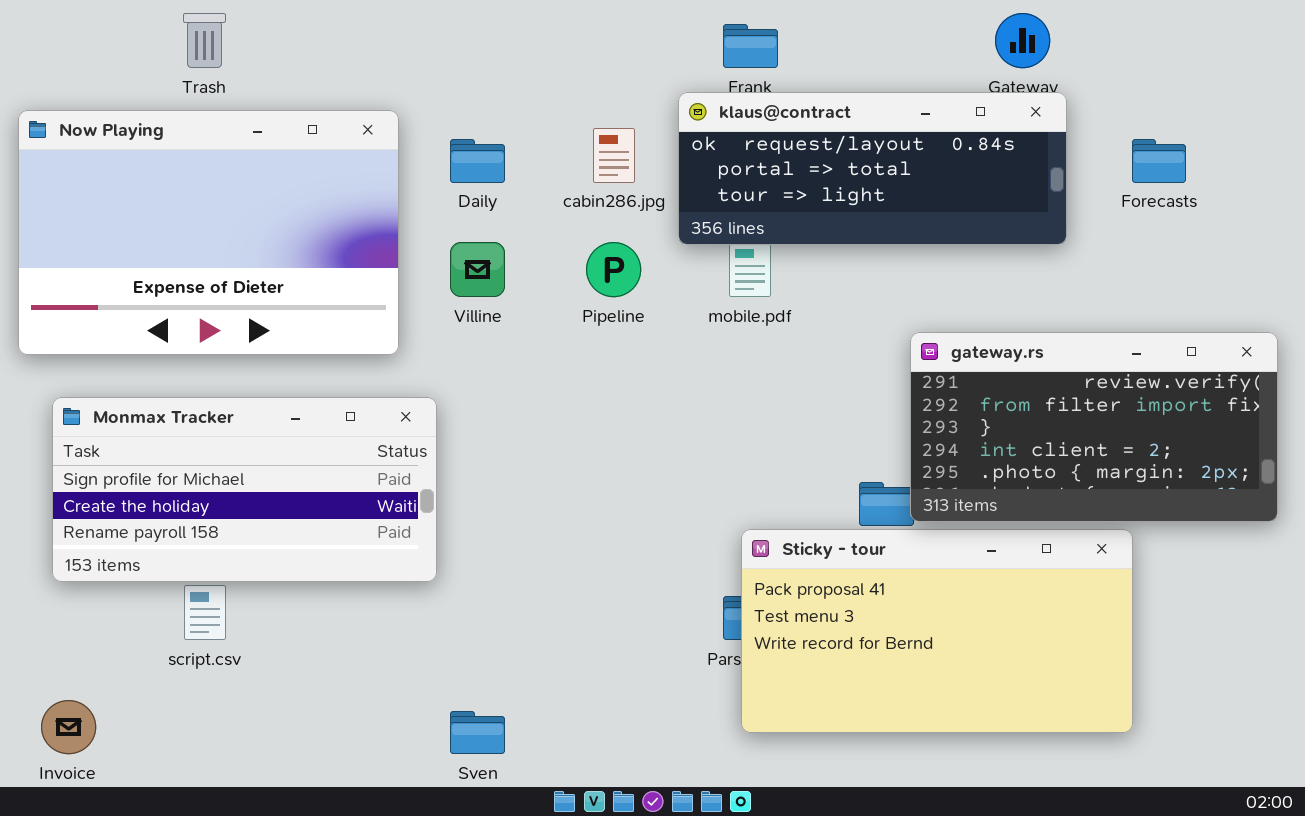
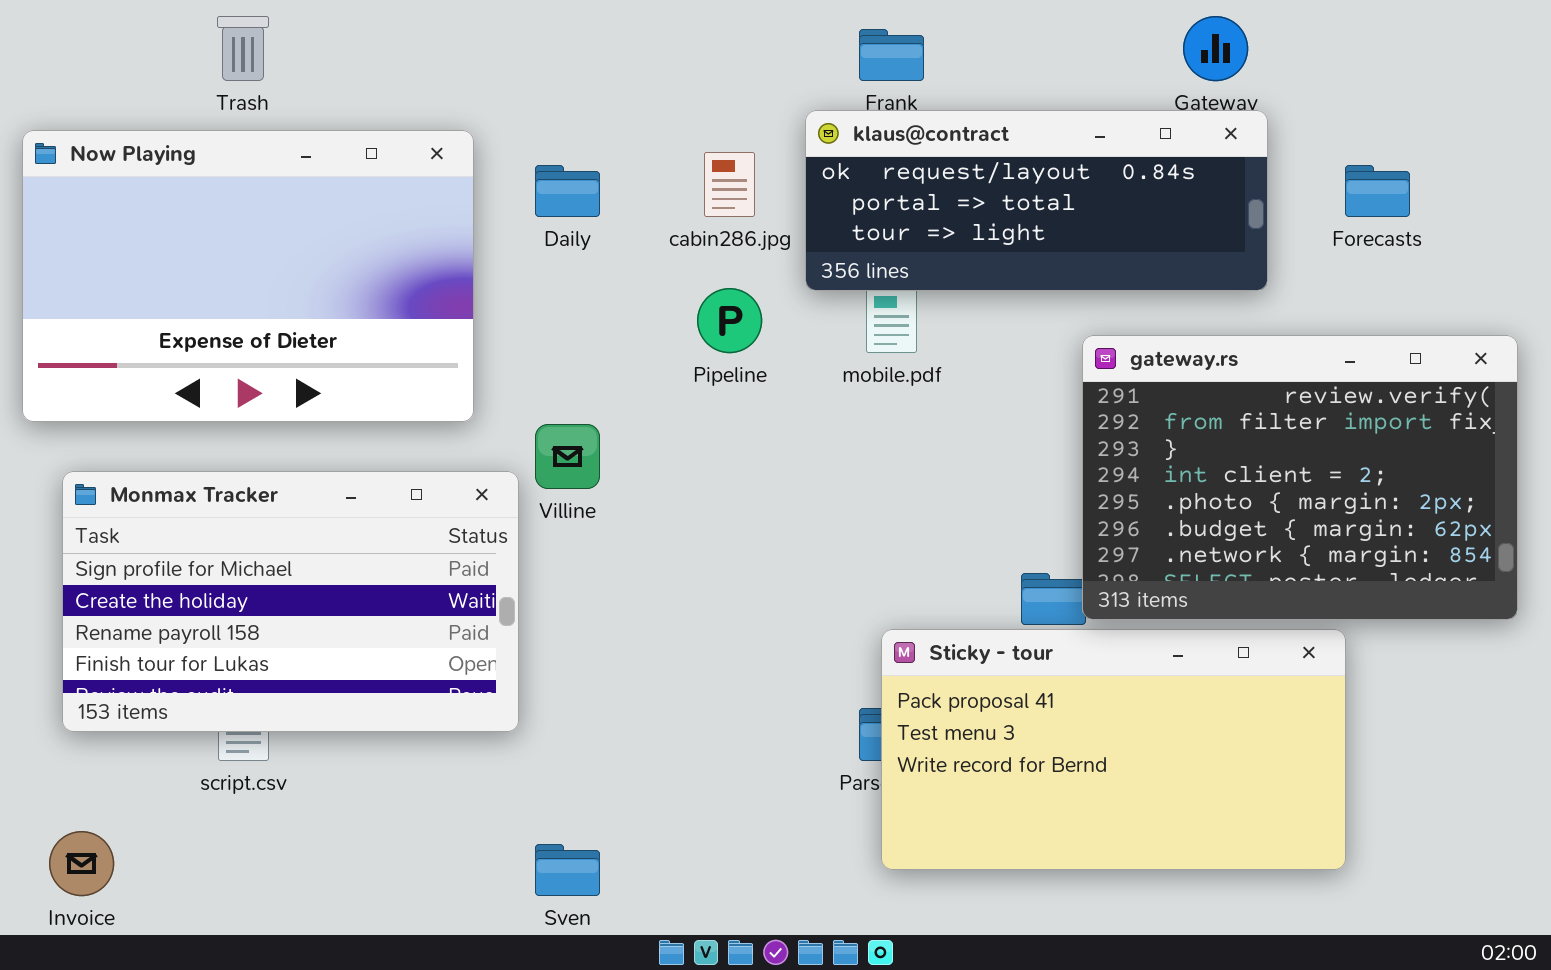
Villine: [450,242,505,297] -> [535,424,600,489], moved
gateway.rs: [910,332,1278,522] -> [1082,335,1518,620], resized
Monmax Tracker: [52,397,437,582] -> [62,471,519,732], resized

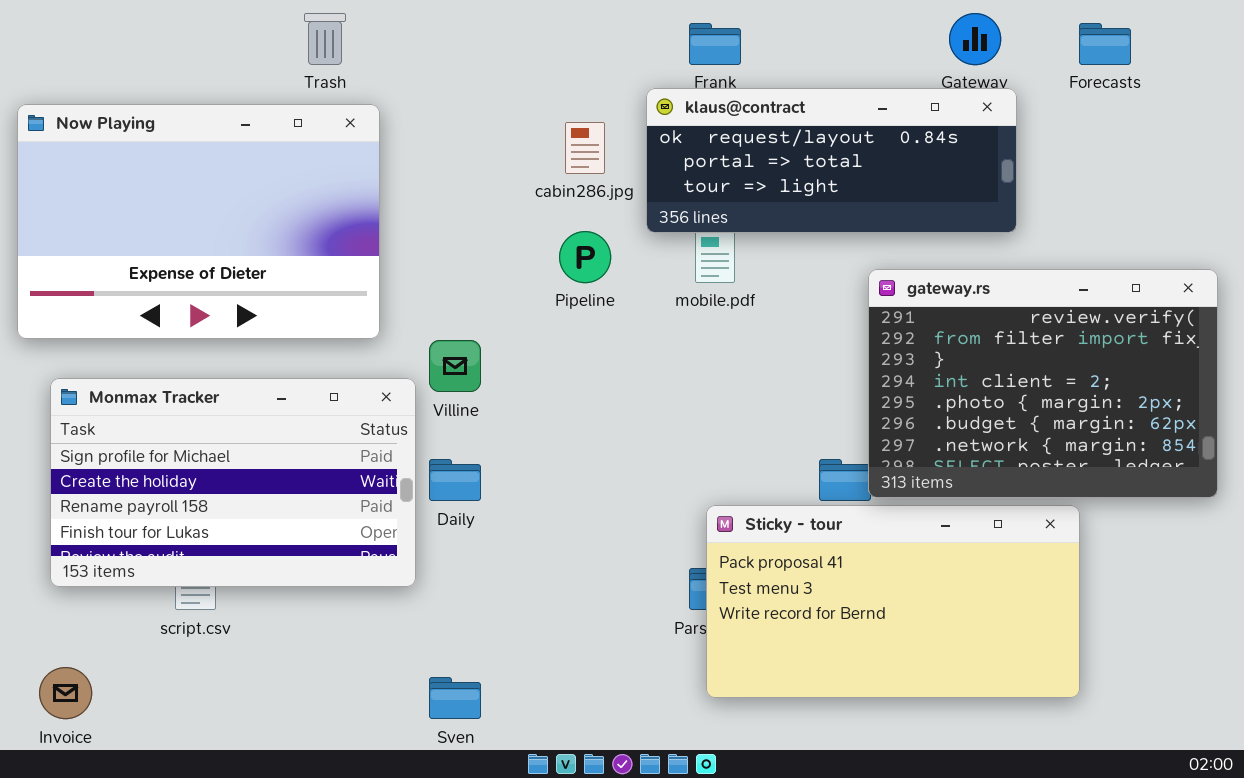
Trash: [217,16,269,81] -> [304,13,346,65], moved
Daily: [535,165,600,217] -> [429,459,481,501], moved
Forecasts: [1345,165,1410,217] -> [1079,23,1131,65], moved

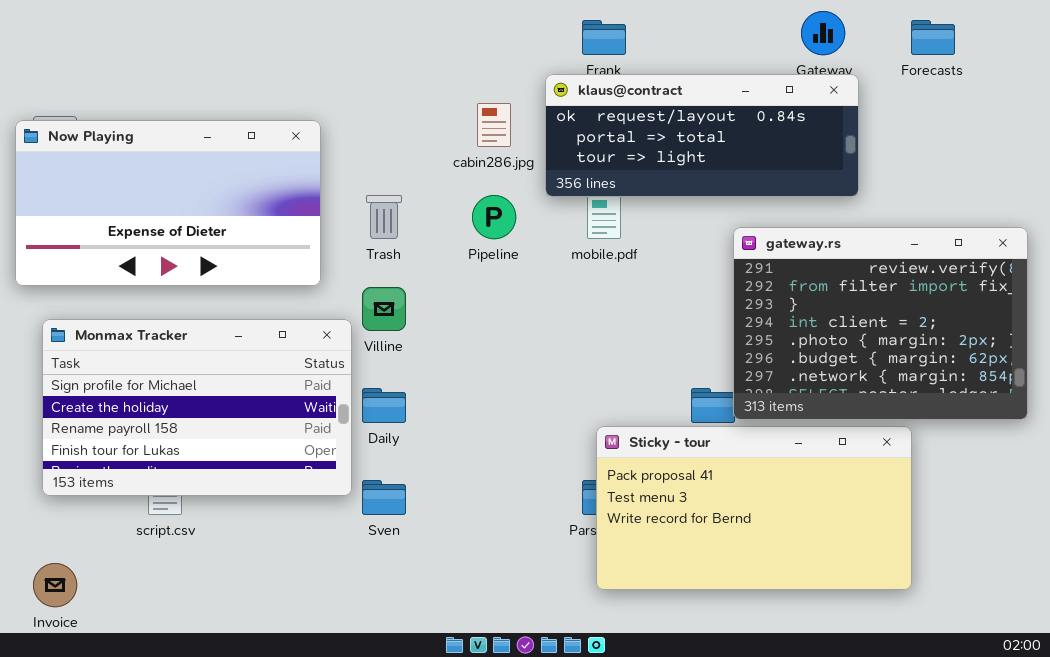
Trash: [304,13,346,65] -> [366,195,402,239], moved
Now Playing: [17,104,380,339] -> [15,120,321,286], resized
Sven: [429,677,481,719] -> [362,480,406,515], moved

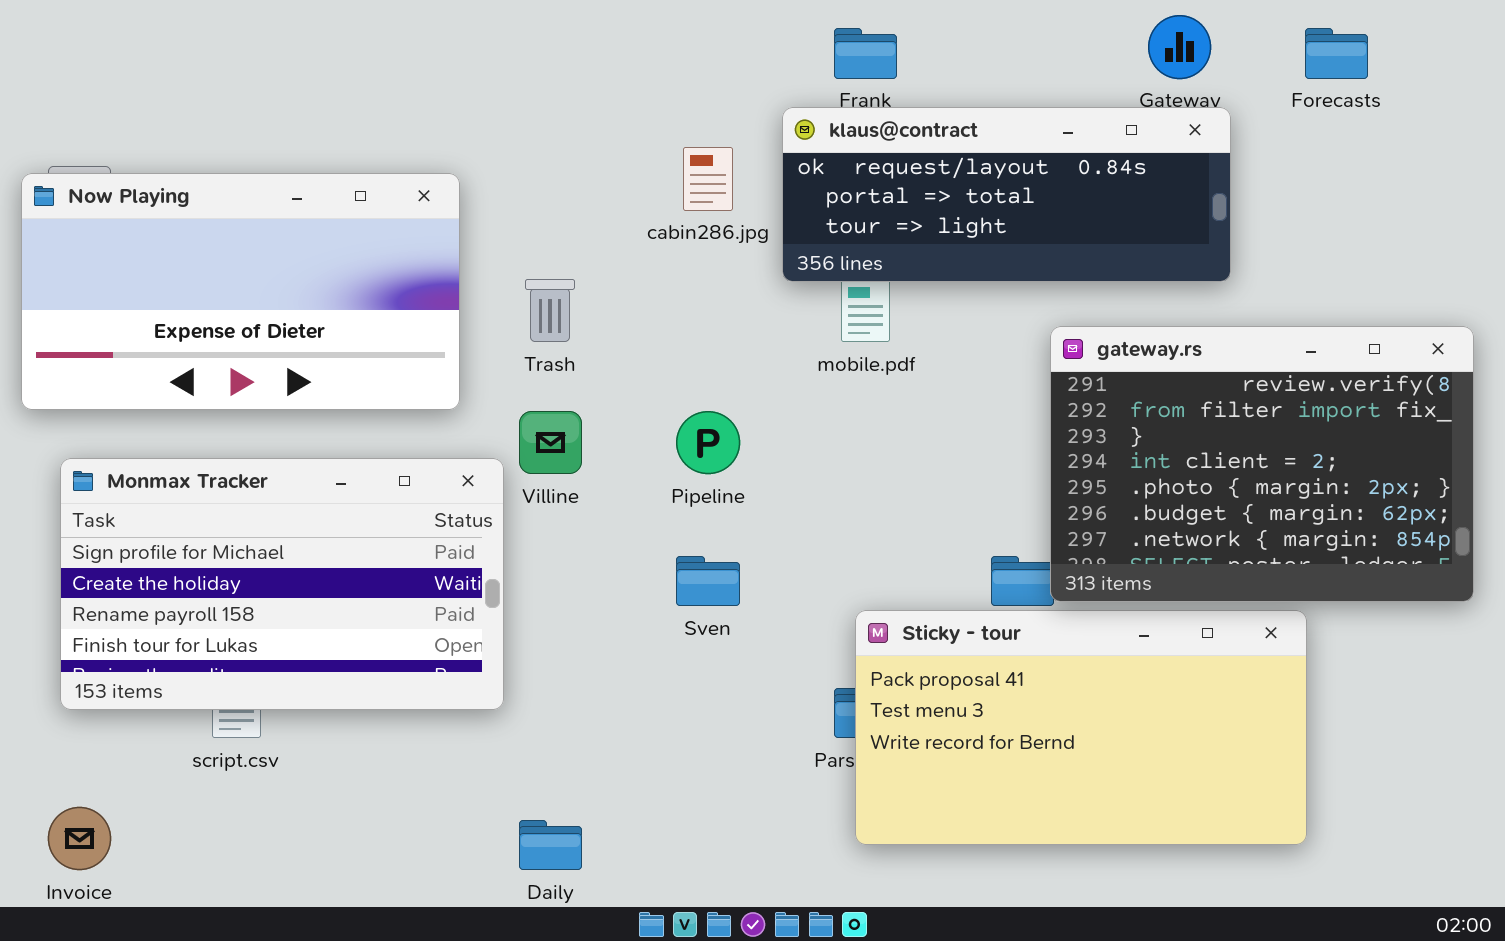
Pipeline: [472,195,516,239] -> [676,411,740,474], moved
Daily: [362,388,406,423] -> [519,820,582,870], moved
Sven: [362,480,406,515] -> [676,556,740,606], moved

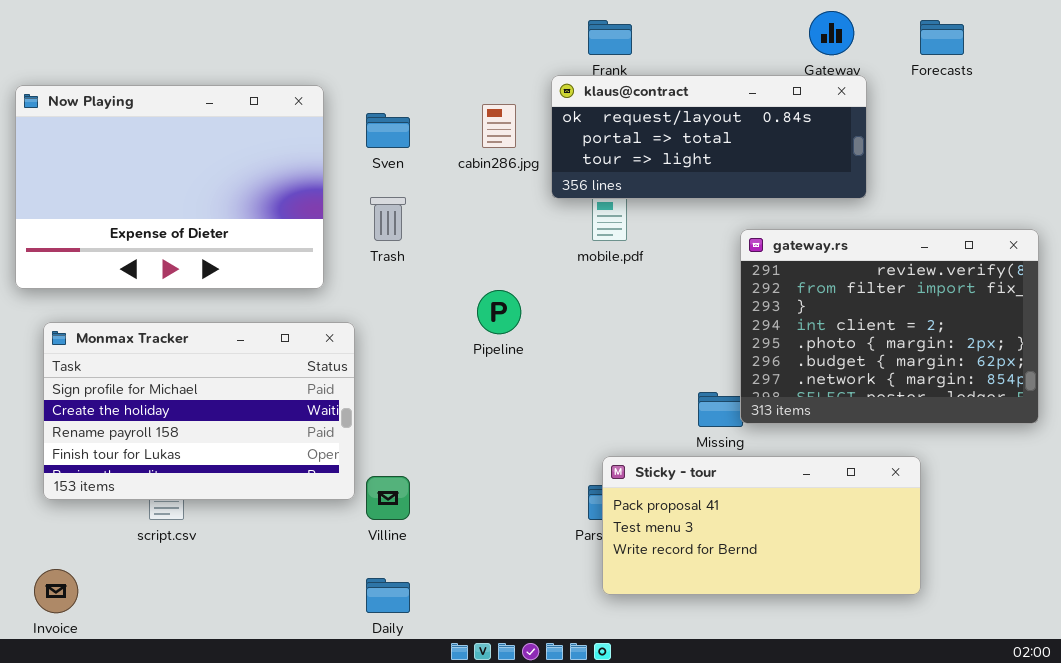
Now Playing: [21,173,460,410] -> [15,85,324,289], resized
Villine: [519,411,582,474] -> [366,476,410,520], moved
Sven: [676,556,740,606] -> [366,113,410,148], moved
Sticky - tour: [855,610,1307,845] -> [602,456,921,595], resized

